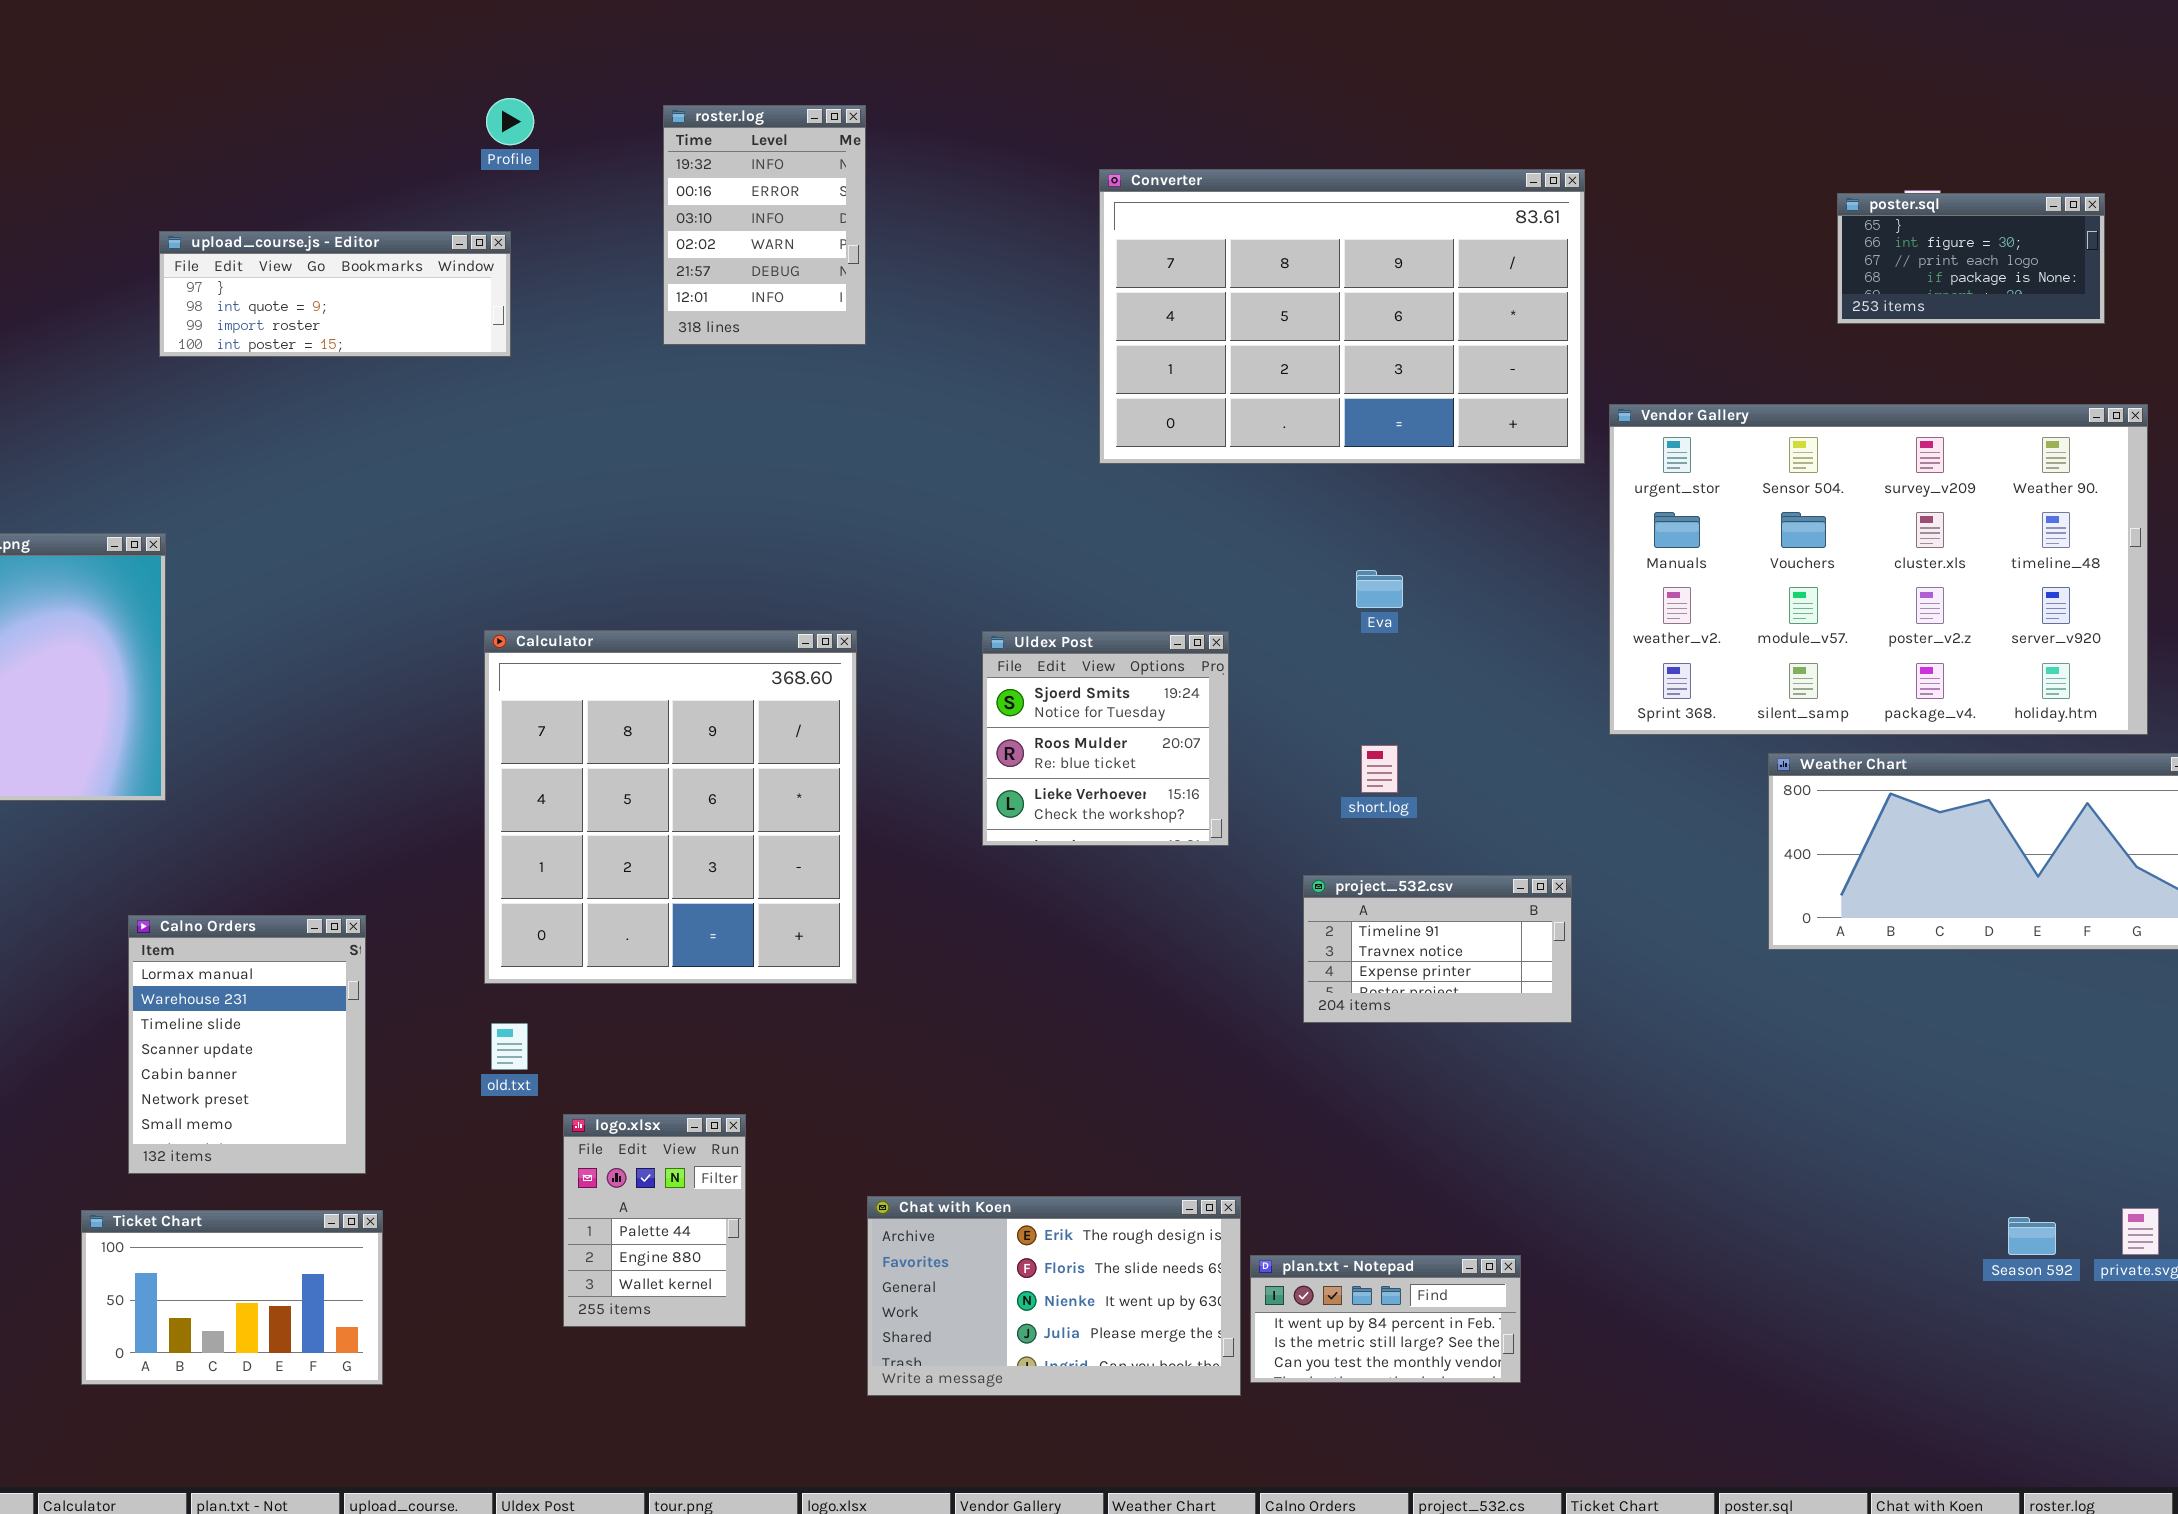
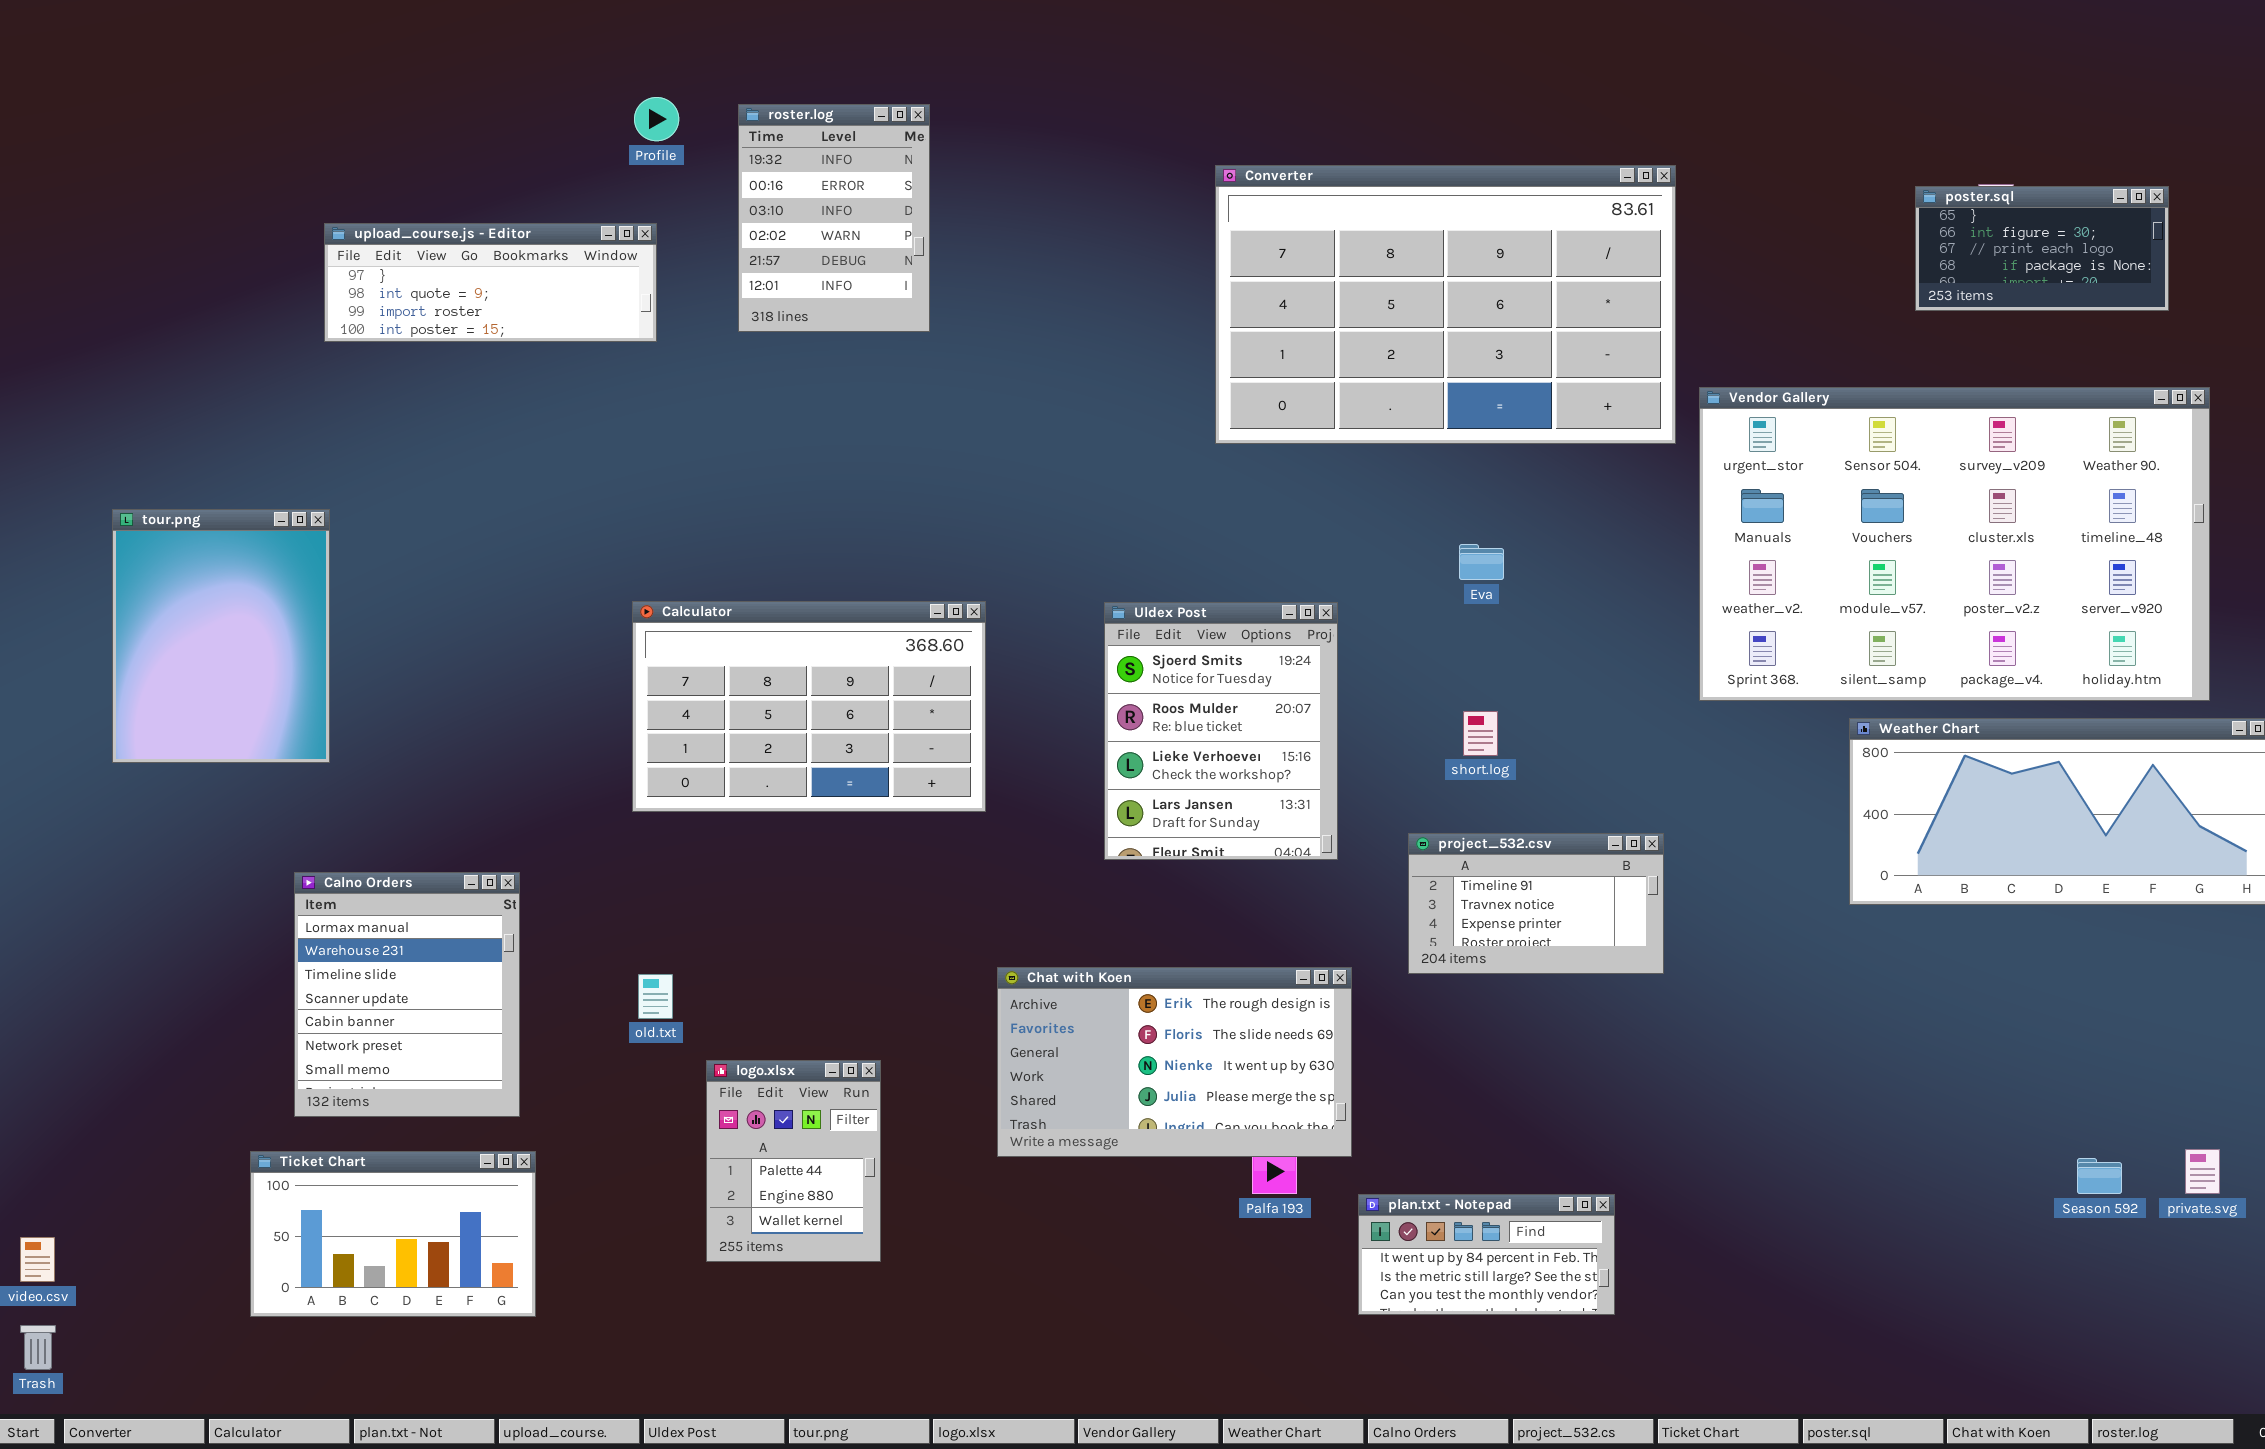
roster.log: [663,105,866,345] -> [738,104,930,332], moved
Calculator: [484,630,857,984] -> [632,601,986,812], resized
Uldex Post: [982,631,1229,846] -> [1104,602,1338,860], resized
Chat with Koen: [867,1196,1241,1396] -> [997,967,1352,1157], moved

